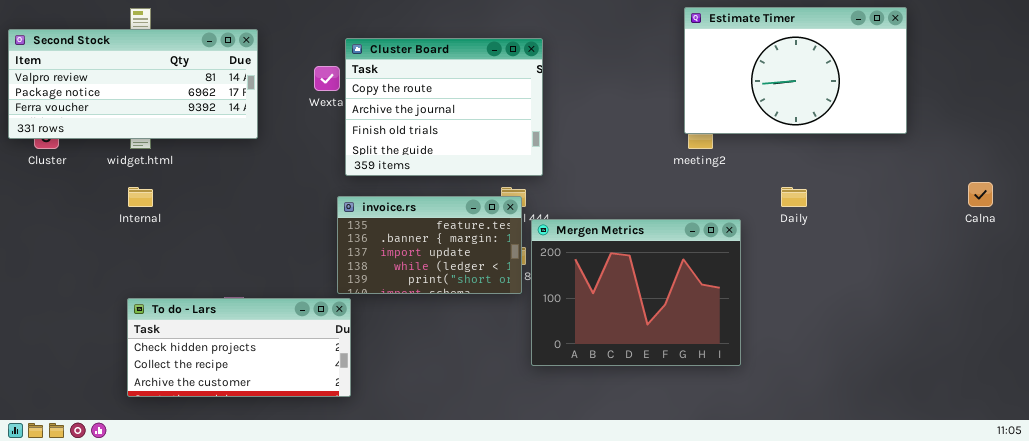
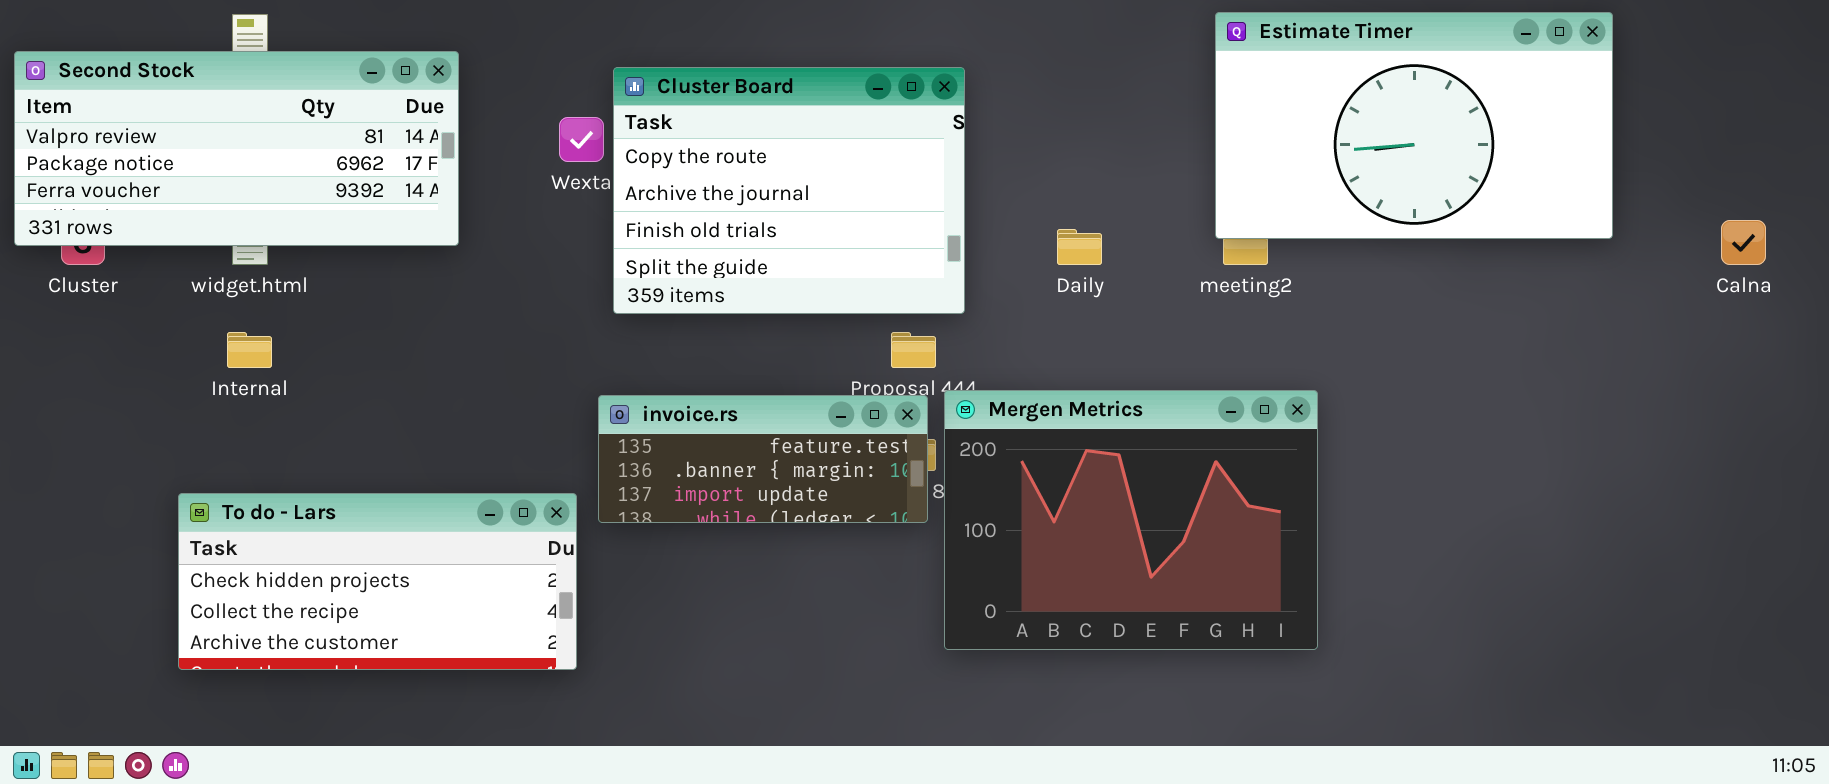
Calna: [968,182,993,207] -> [1721,220,1766,265], moved
Daily: [781,187,807,207] -> [1057,229,1102,265], moved
invoice.rs: [337,196,522,294] -> [598,395,928,523], resized
To do - Lars: [127,298,351,397] -> [178,493,577,670], moved

